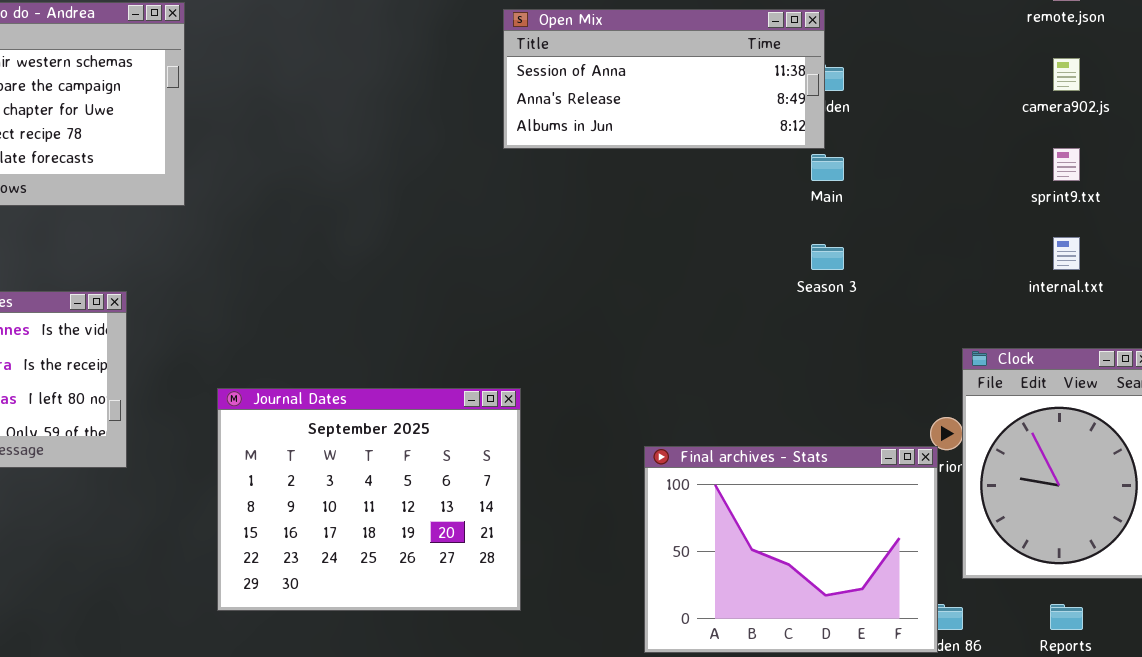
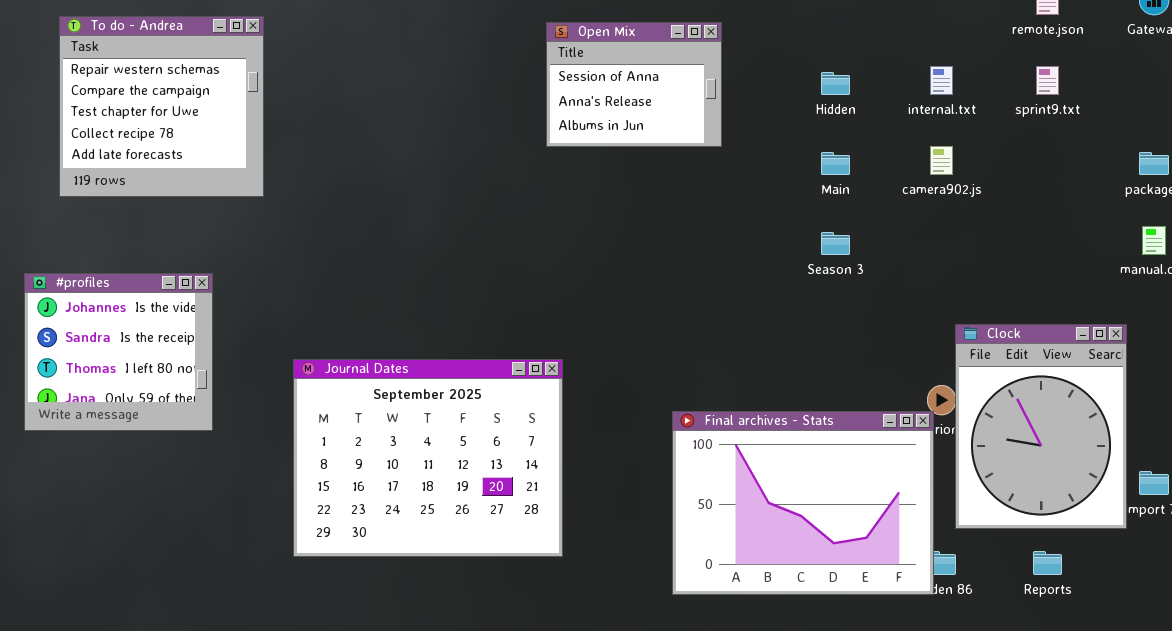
Open Mix: [503,9,825,149] -> [546,22,722,147], resized
camera902.js: [1053,58,1080,91] -> [930,146,953,175], moved
sprint9.txt: [1053,148,1080,181] -> [1036,66,1059,95], moved
internal.txt: [1053,237,1080,270] -> [930,66,953,95], moved

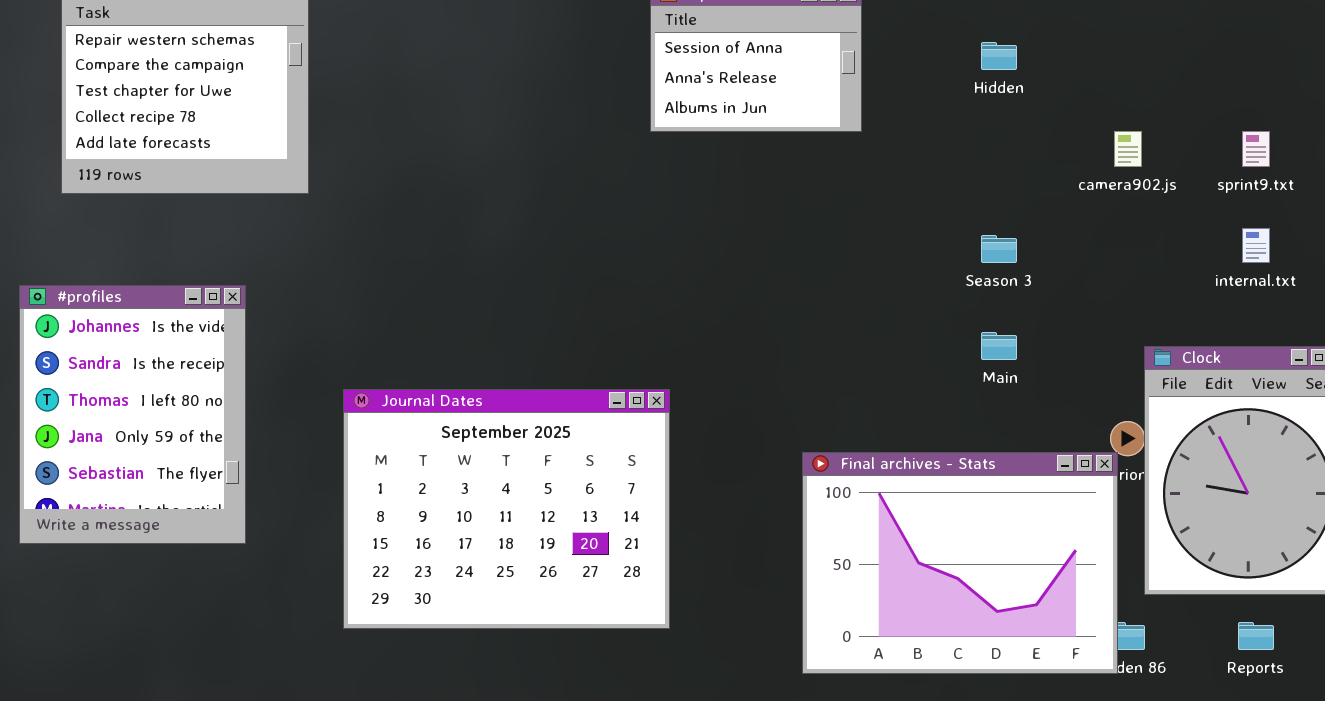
internal.txt: [930,66,953,95] -> [1242,228,1270,263], moved
sprint9.txt: [1036,66,1059,95] -> [1242,131,1270,167], moved
Main: [821,152,850,175] -> [981,332,1017,360], moved
#profiles: [24,273,213,431] -> [19,285,246,544], resized

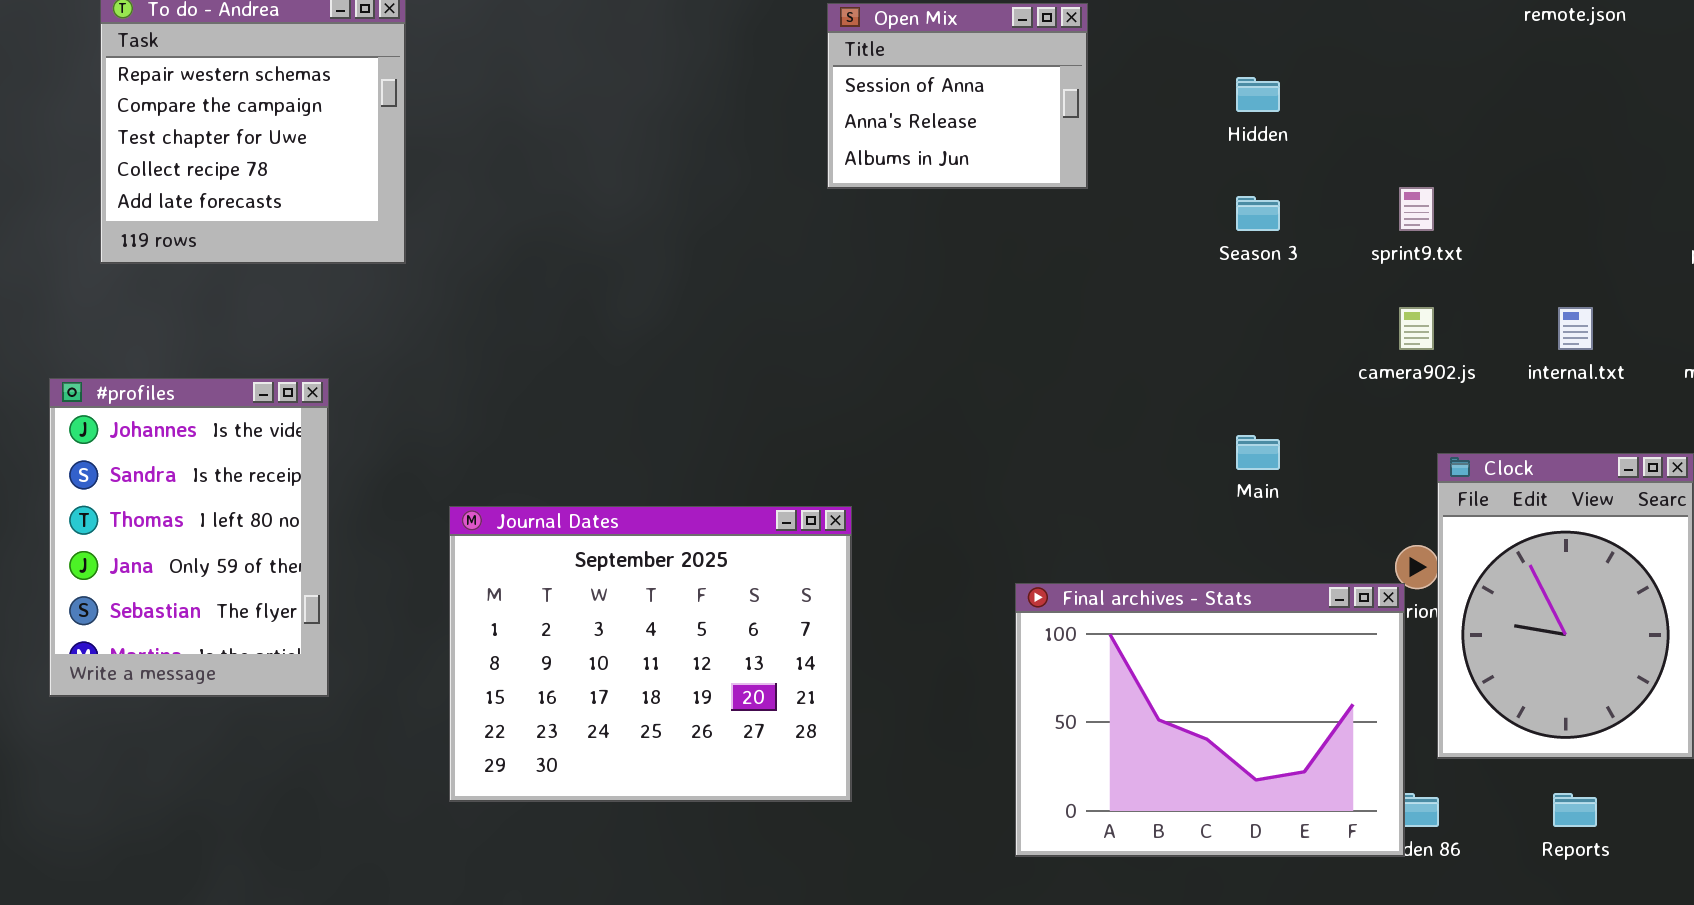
camera902.js: [1114,131,1142,167] -> [1399,307,1434,350], moved
sprint9.txt: [1242,131,1270,167] -> [1399,187,1434,231], moved
Season 3: [981,235,1017,263] -> [1236,196,1280,231], moved

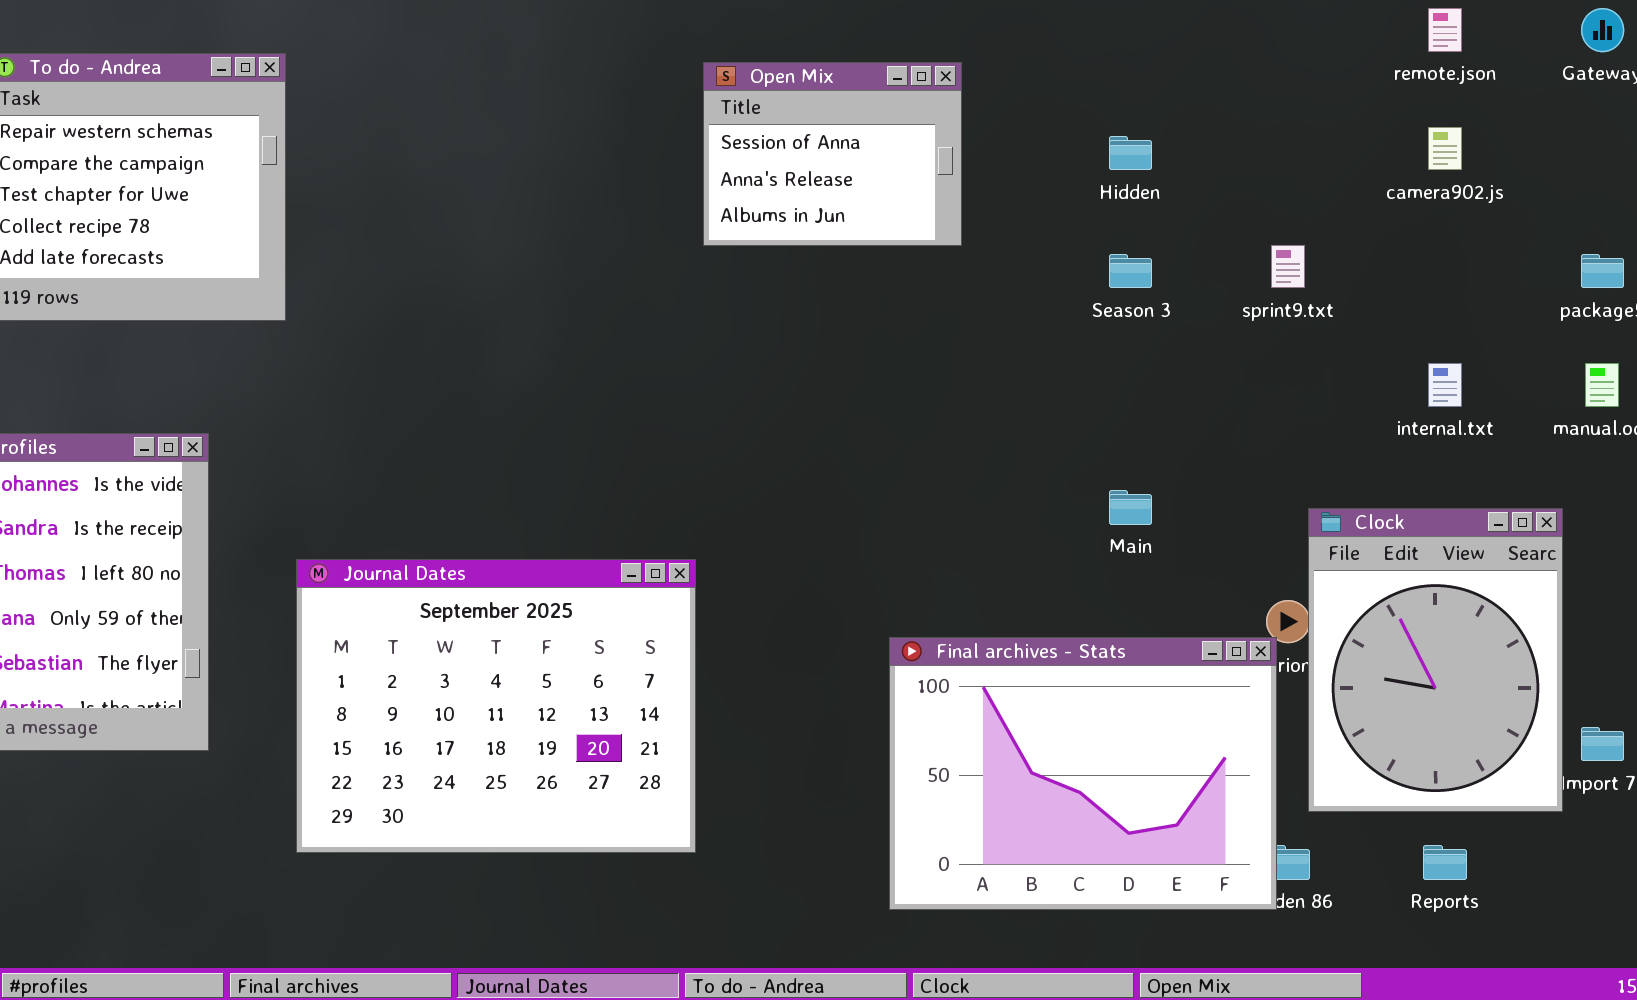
camera902.js: [1399,307,1434,350] -> [1428,127,1462,170], moved
Journal Dates: [449,506,852,802] -> [296,559,696,853], moved

